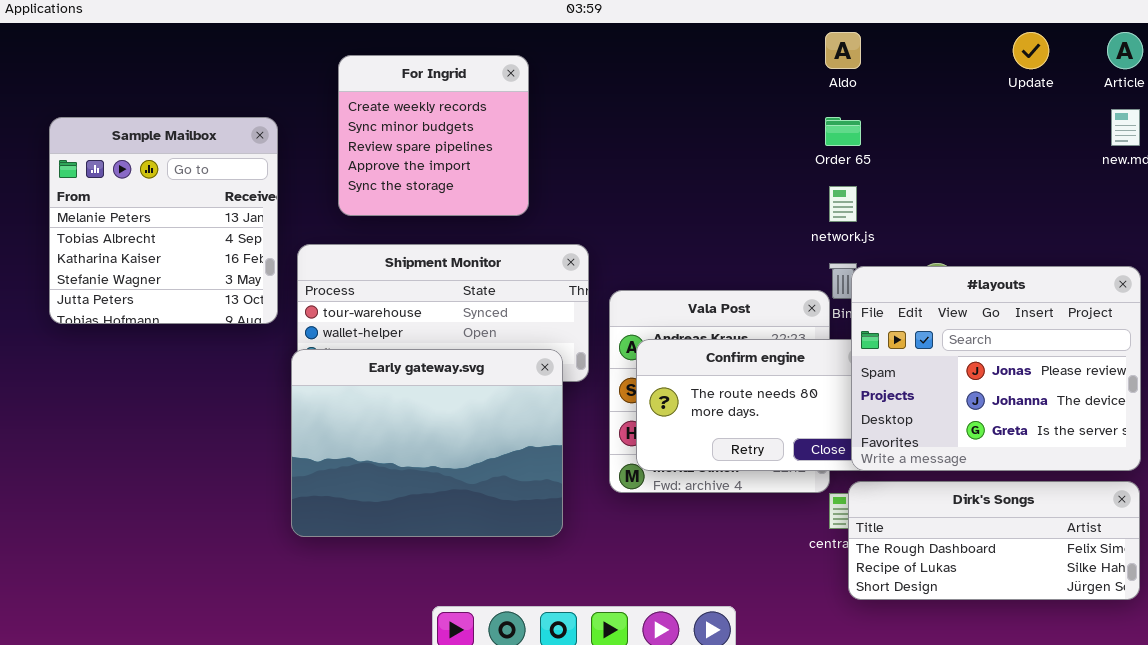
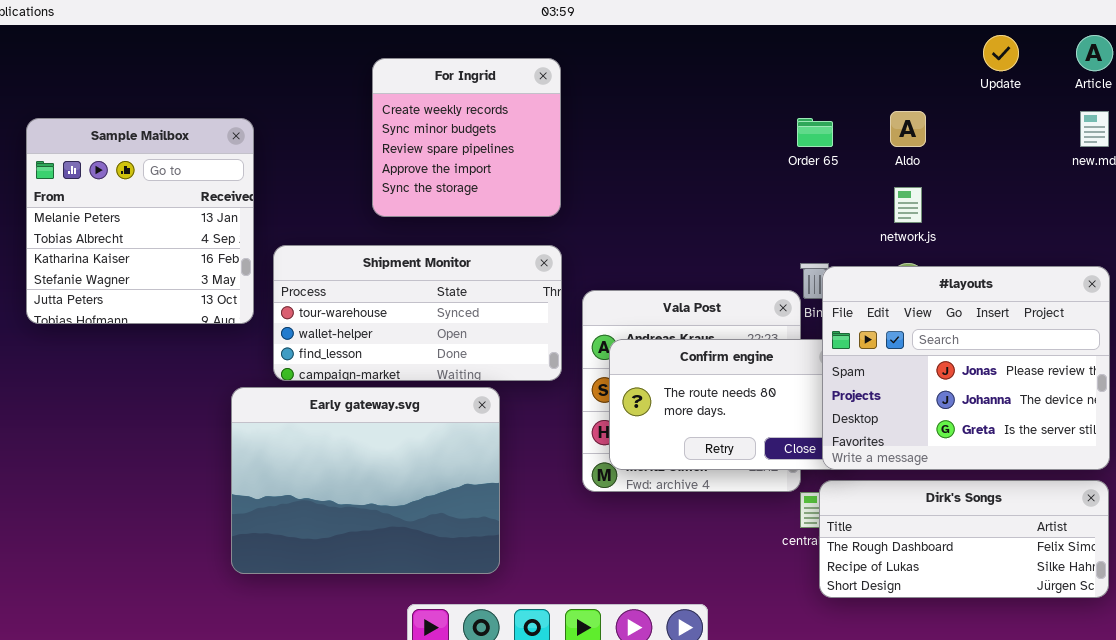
Aldo: [825,32,861,69] -> [890,111,926,147], moved
For Ingrid: [338,55,529,216] -> [372,58,561,217], moved
network.js: [829,186,857,222] -> [894,187,922,223], moved
Early gateway.svg: [291,349,563,537] -> [231,387,500,574], moved

